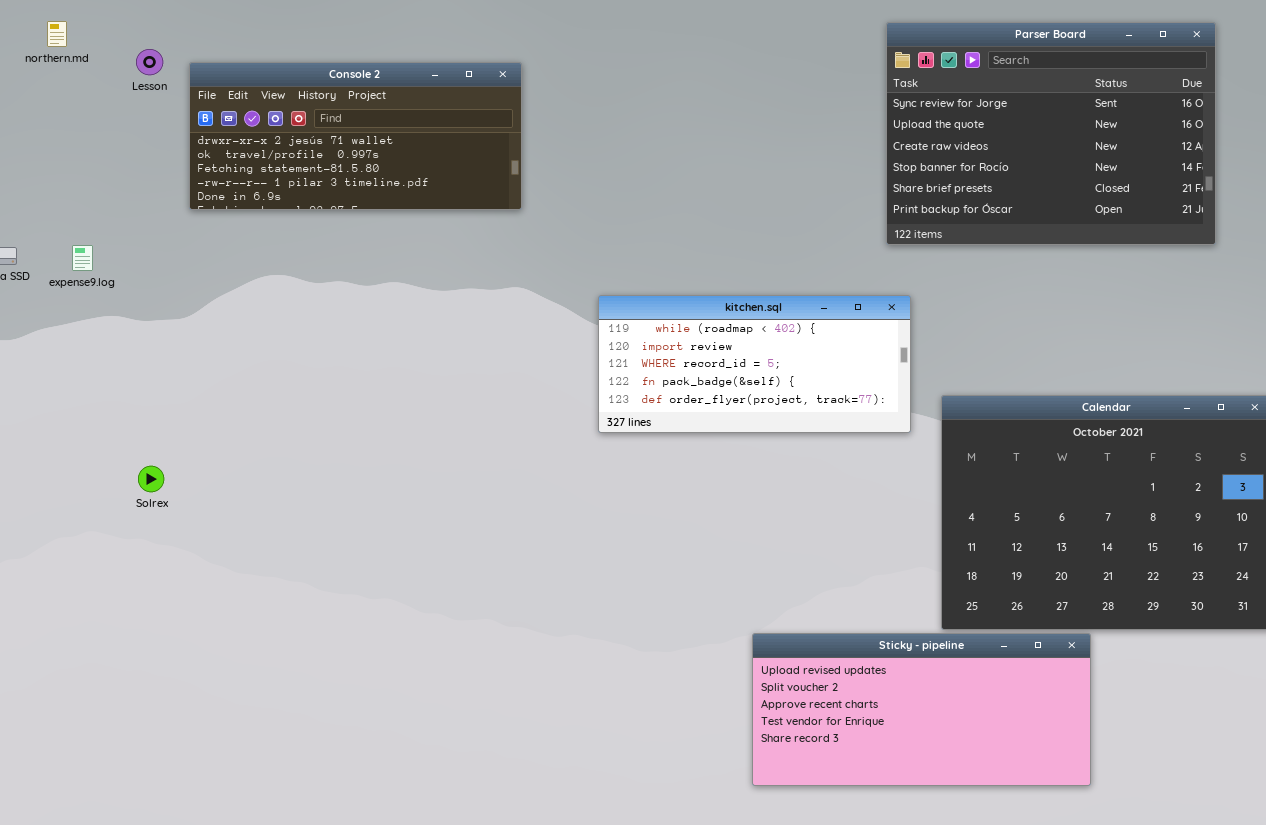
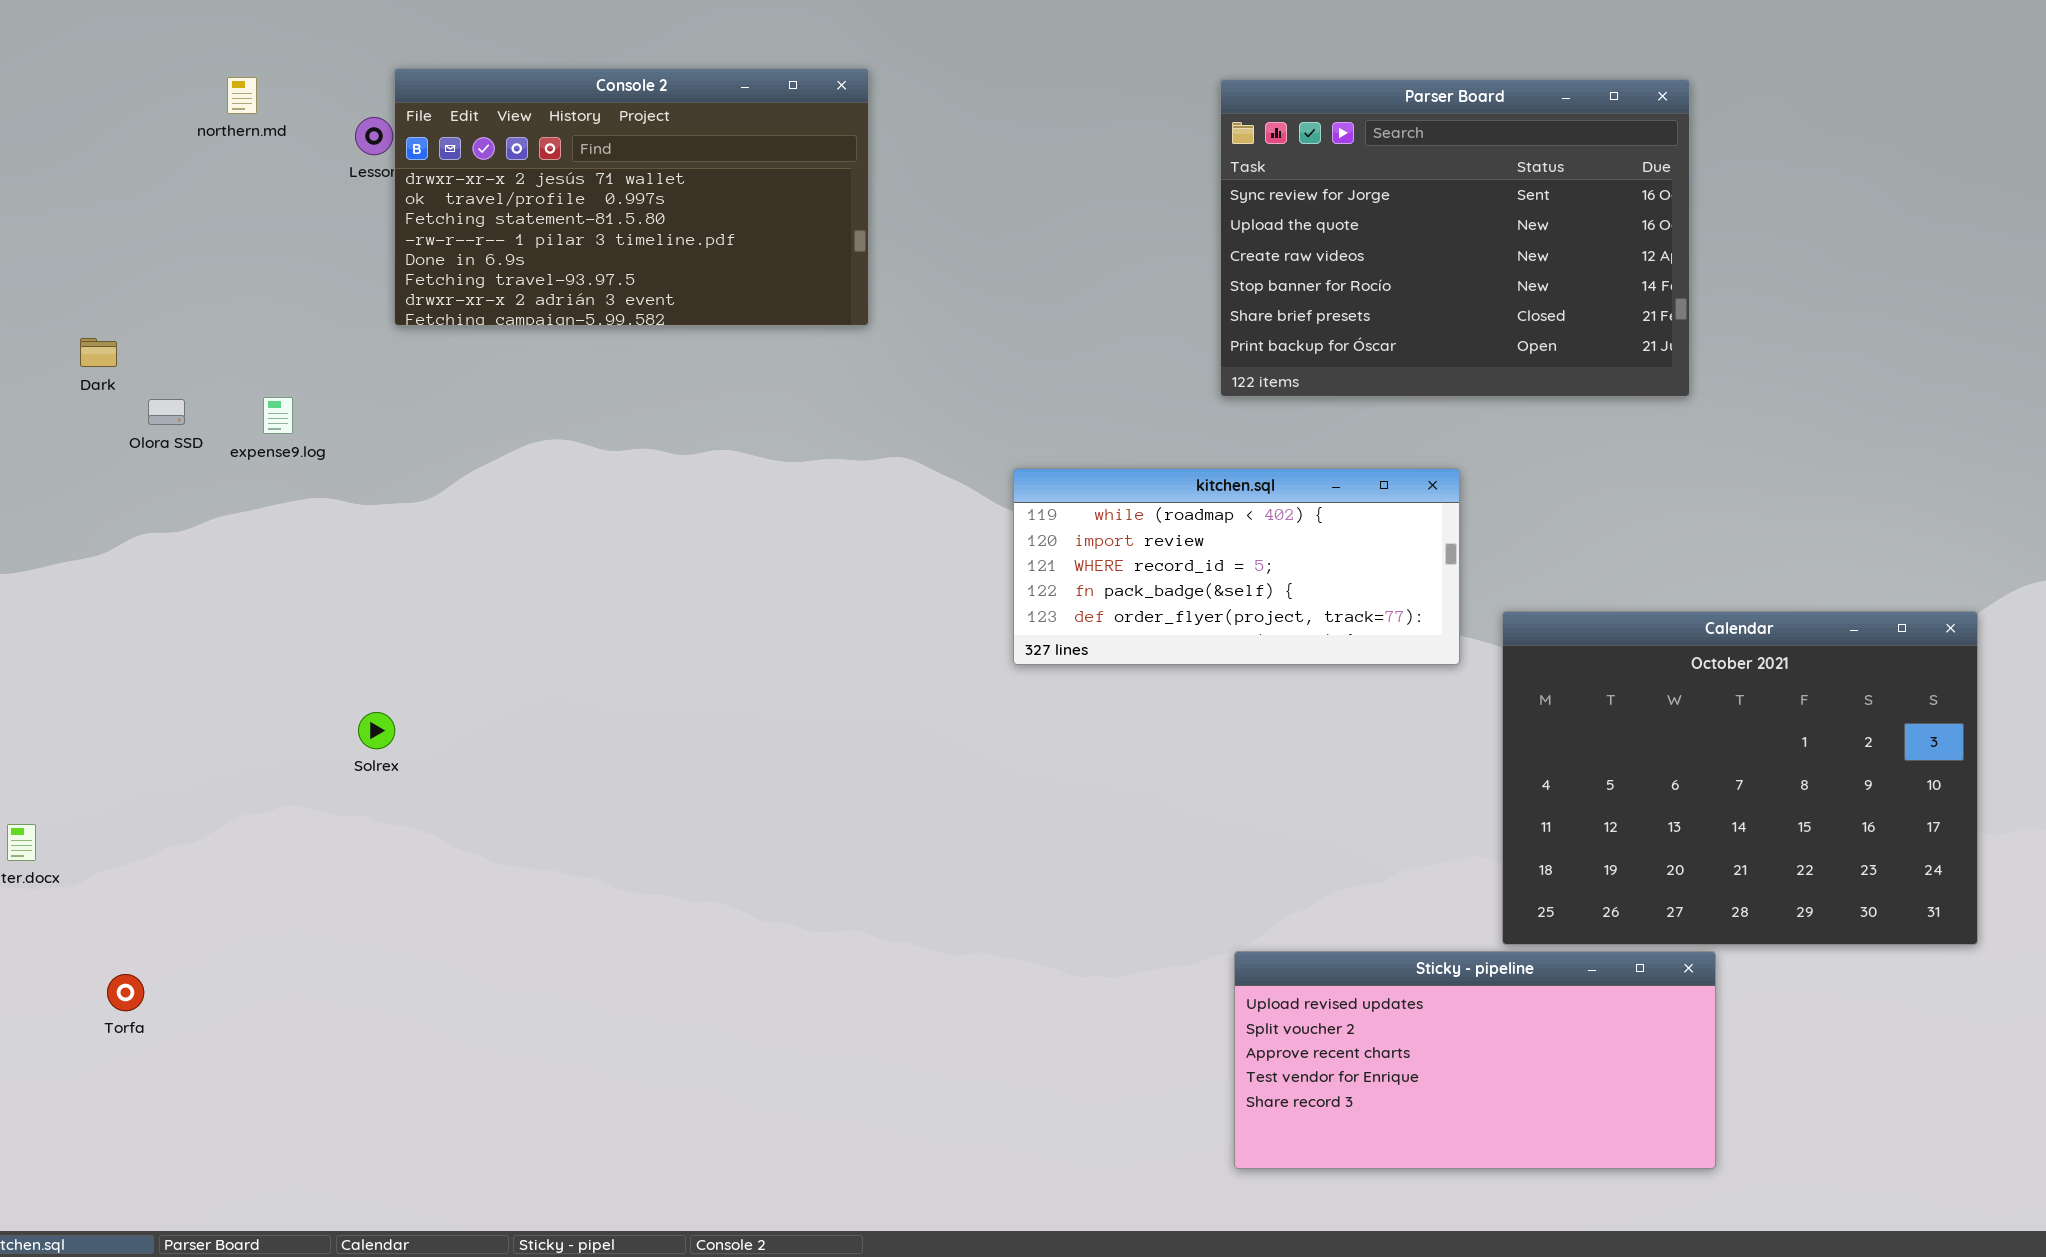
Parser Board: [886,22,1216,245] -> [1220,79,1690,397], moved
Console 2: [189,62,522,210] -> [394,68,869,326], moved, resized

